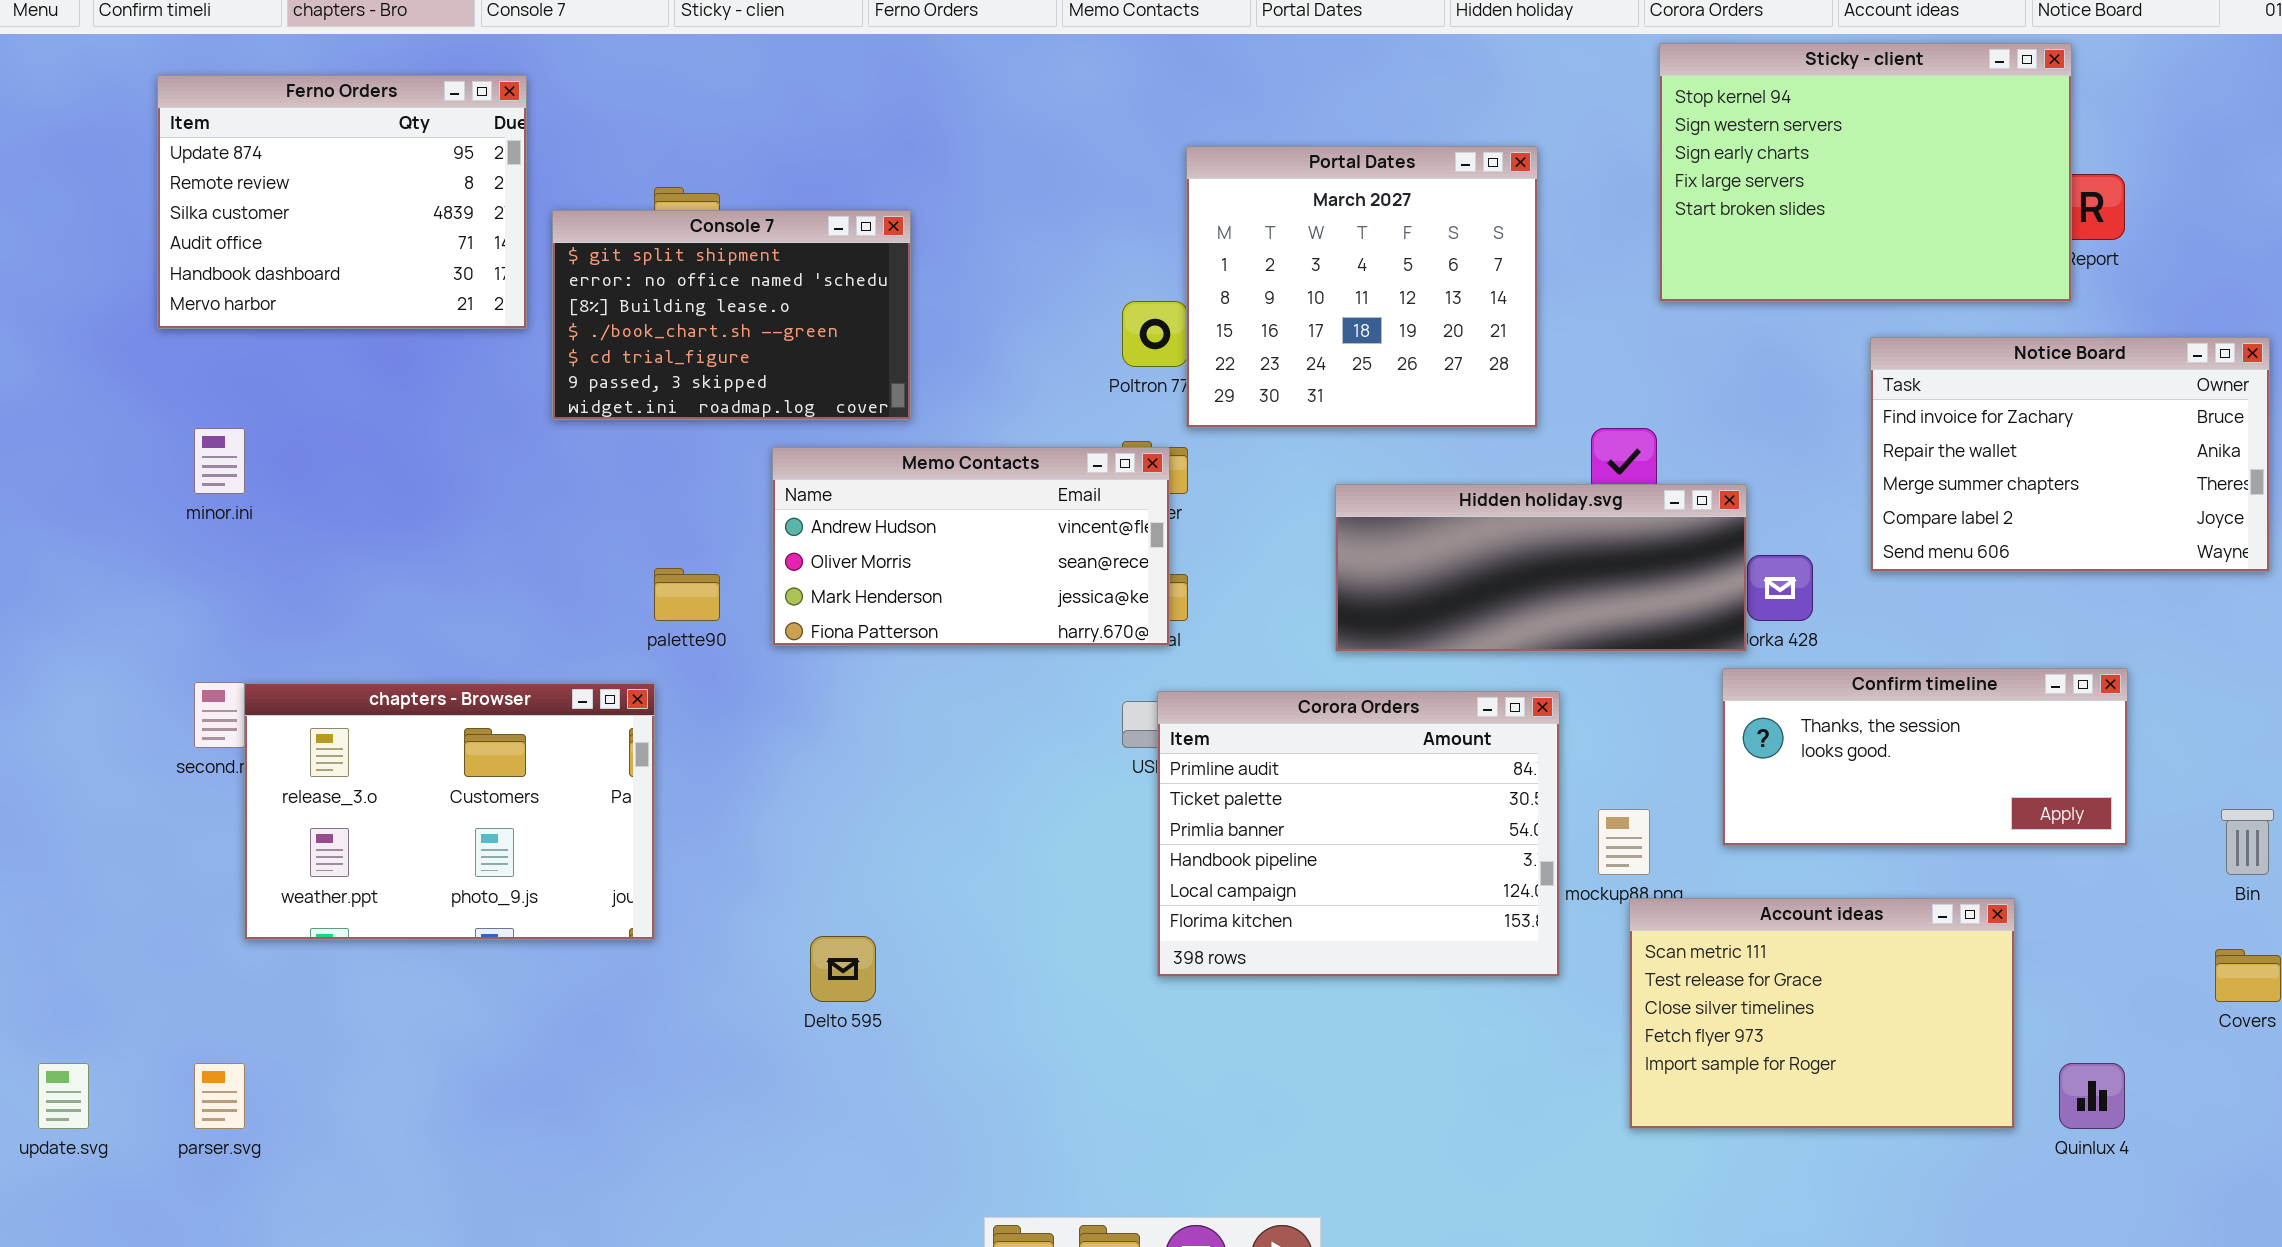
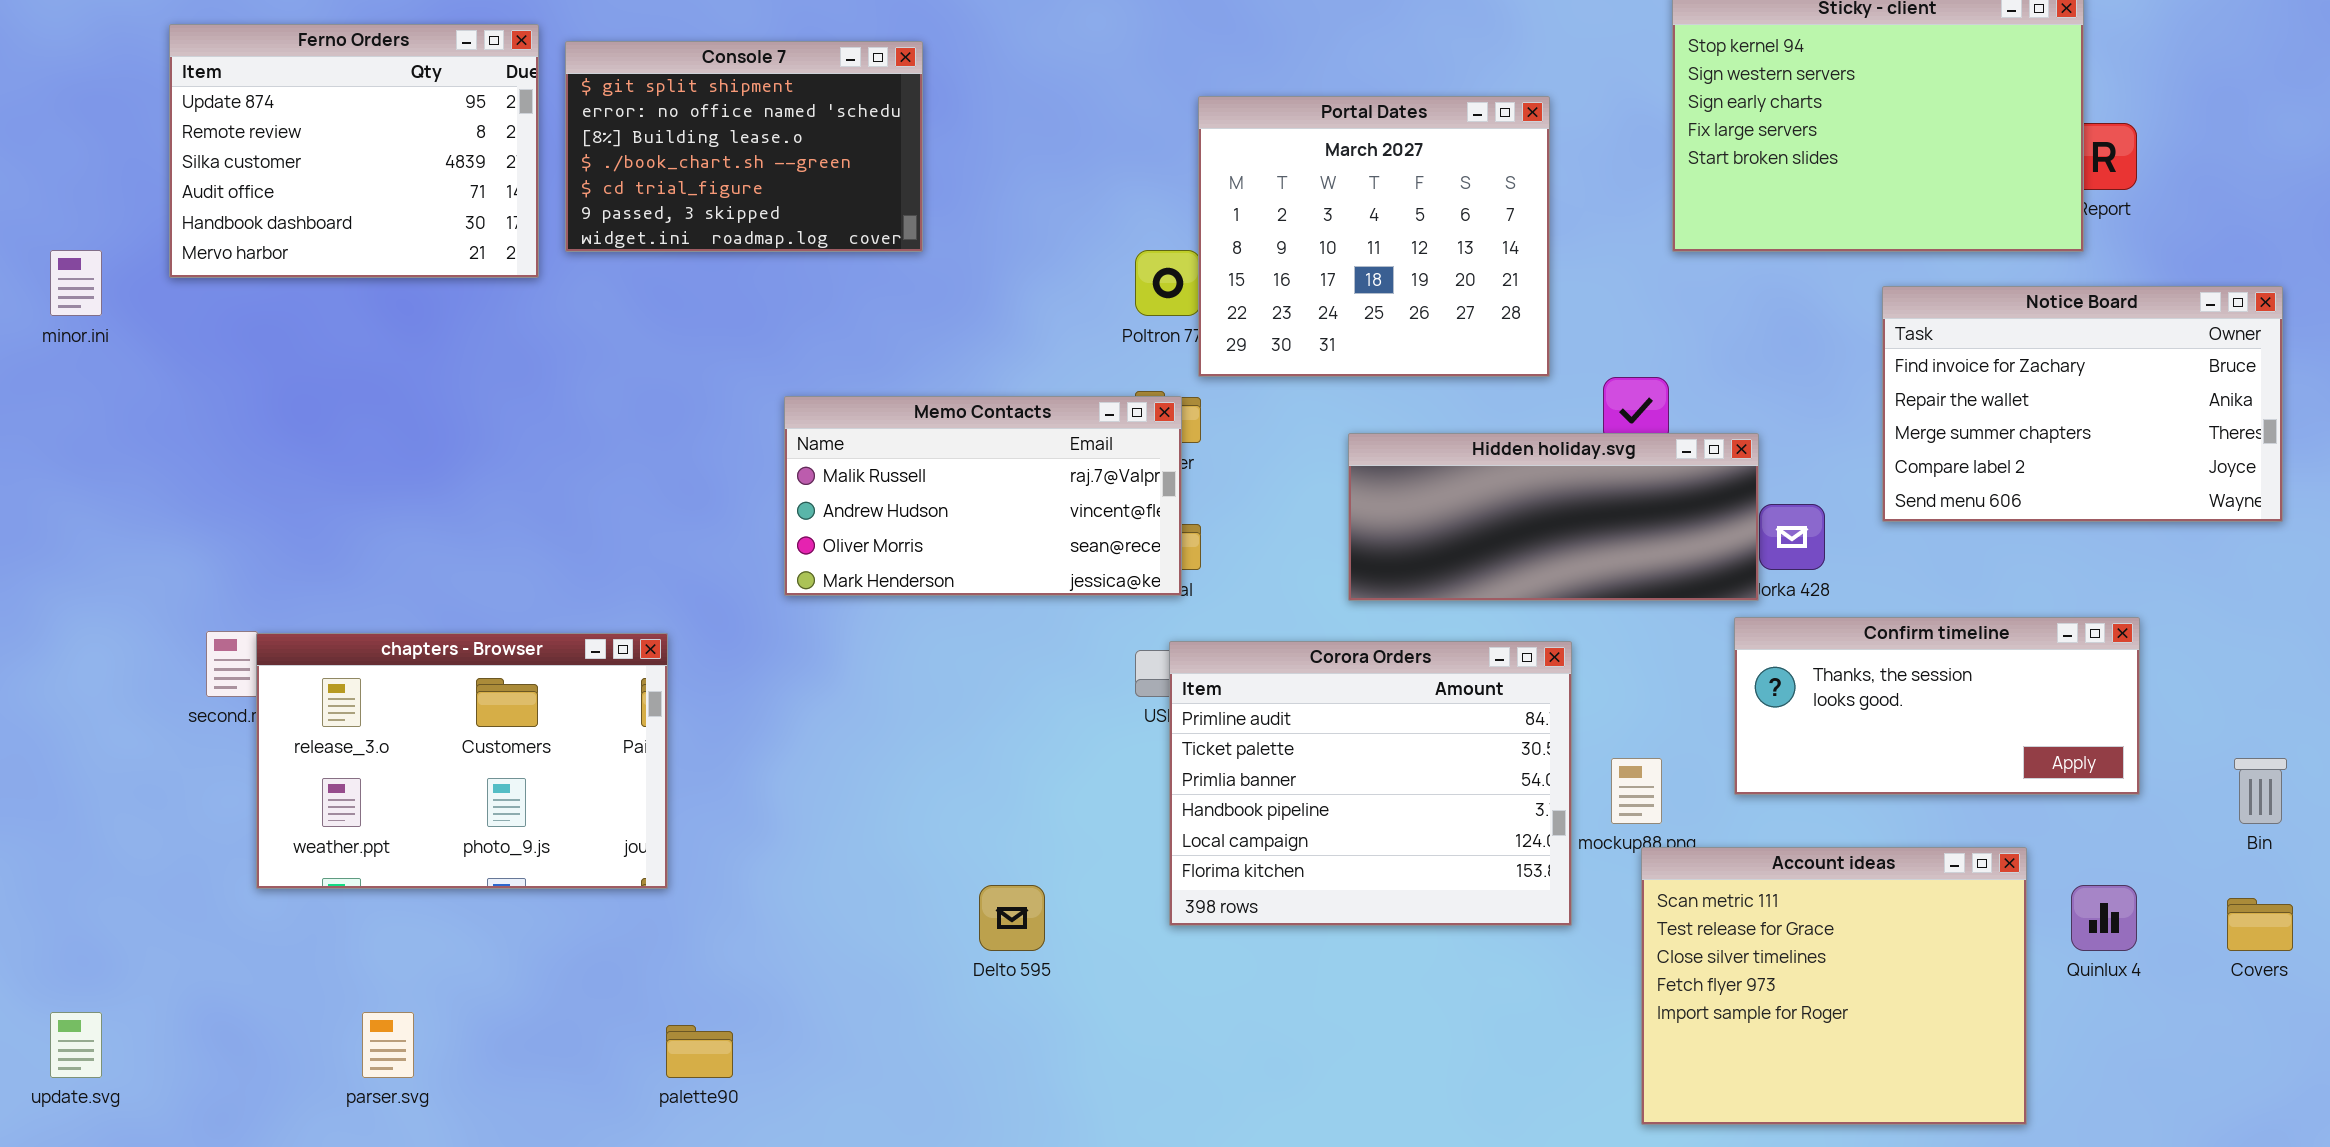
Console 7: [552,210,911,420] -> [565,41,923,252], moved
minor.ini: [194,428,245,494] -> [50,250,102,316], moved
Memo Contacts: [772,447,1170,646] -> [784,396,1182,596], scrolled up 1 row
palette90: [654,568,720,621] -> [666,1025,733,1078], moved
Account ideas: [1629,898,2015,1129] -> [1641,847,2027,1125], resized
Delto 595: [810,936,876,1002] -> [979,885,1045,951], moved
parser.svg: [194,1063,245,1129] -> [362,1012,414,1078], moved
Quinlux 4: [2059,1063,2125,1129] -> [2071,885,2137,951], moved

